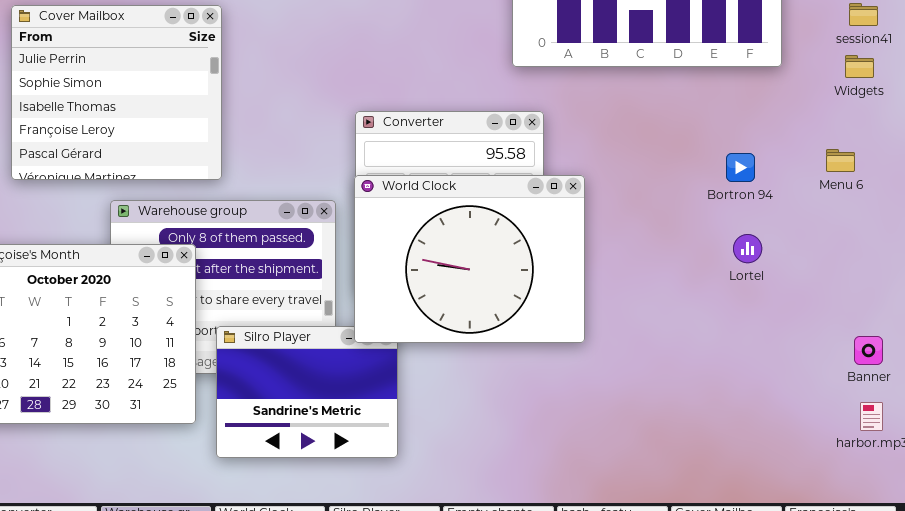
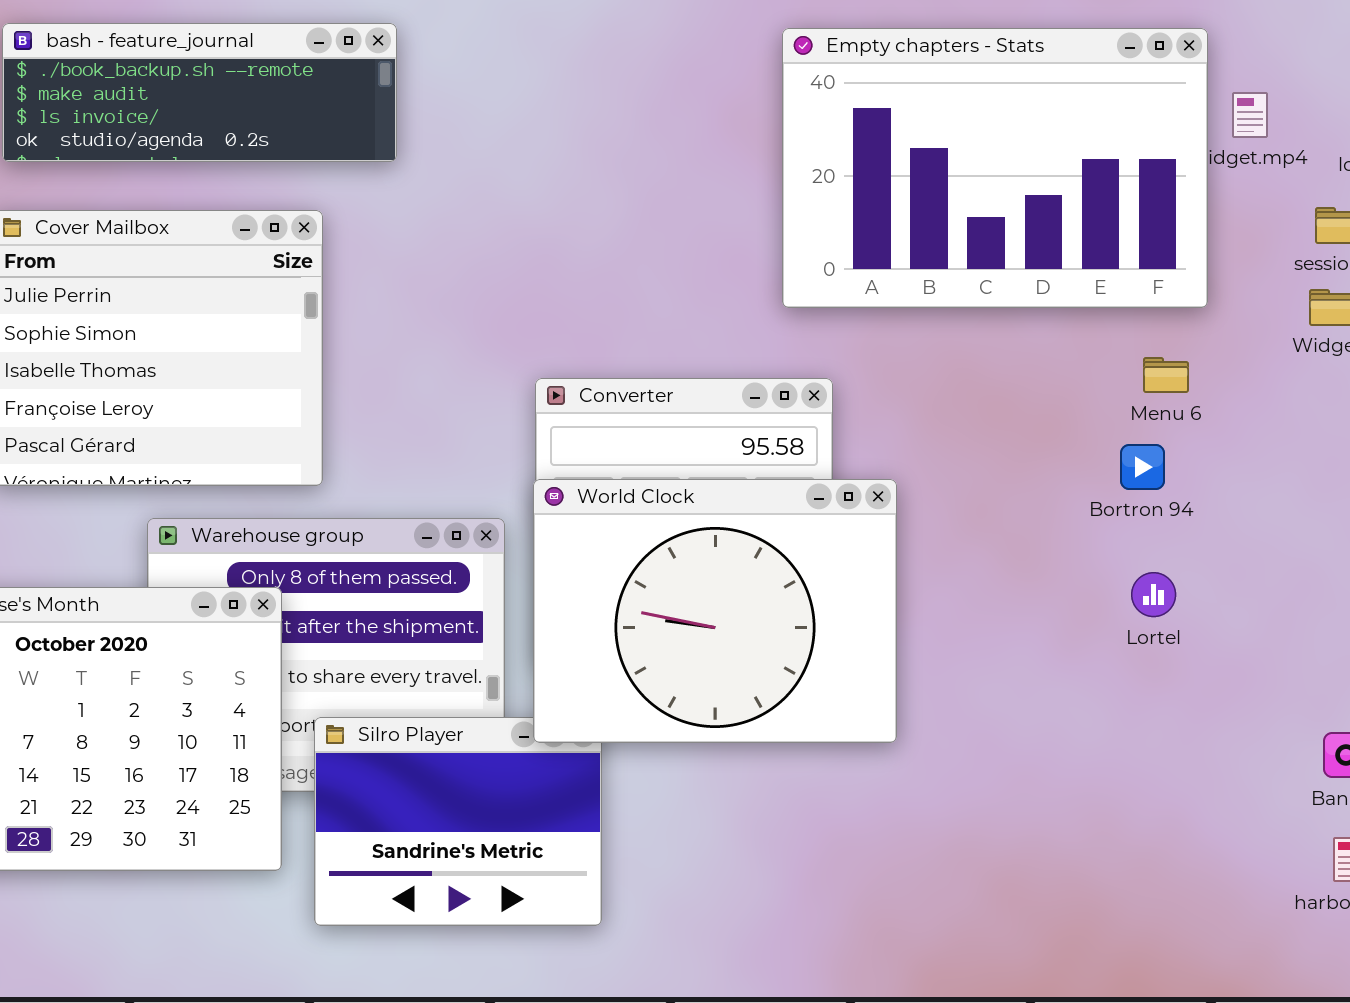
Menu 6: [826,149,855,172] -> [1143,357,1189,393], moved

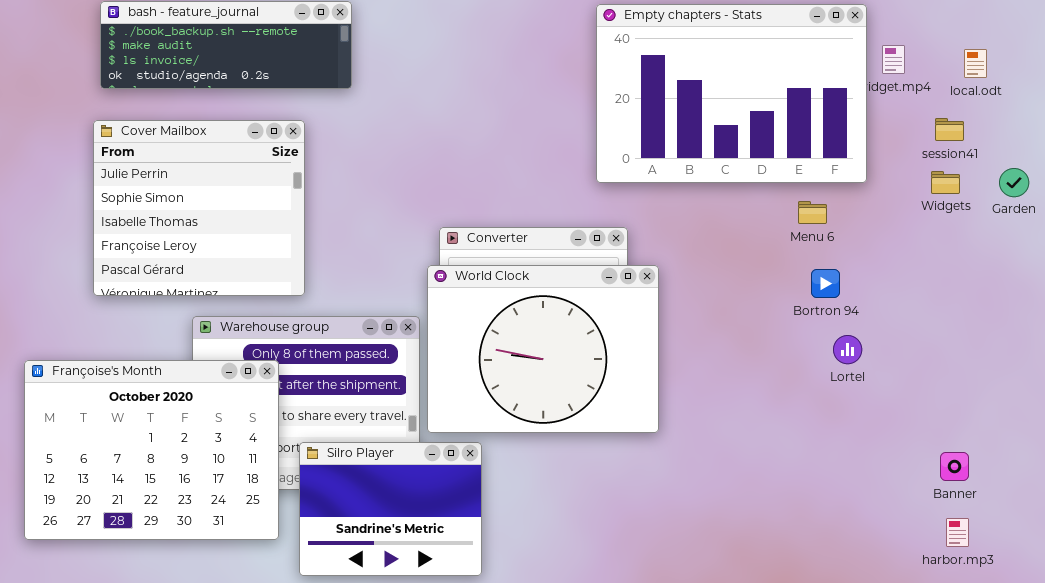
Menu 6: [1143,357,1189,393] -> [798,201,827,224], moved
World Clock: [533,479,897,743] -> [427,265,659,433], moved
Lortel: [1131,572,1176,617] -> [833,335,862,364], moved

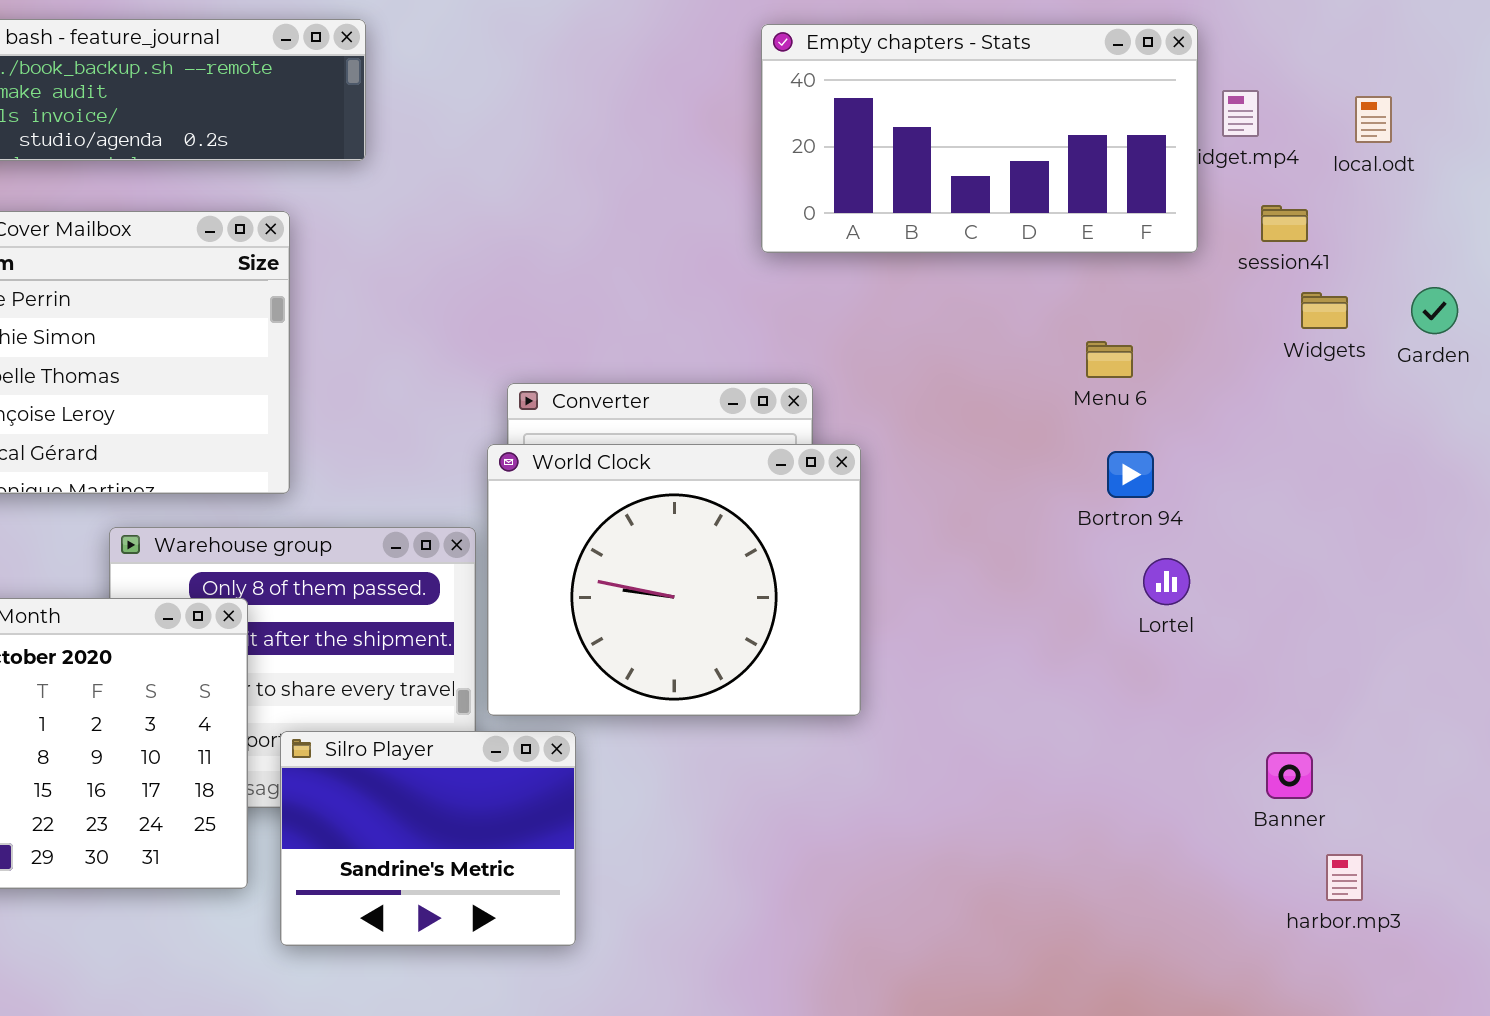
Empty chapters - Stats: [596,4,867,183] -> [761,24,1198,253], resized
session41: [935,118,964,141] -> [1261,205,1308,242], moved
Banner: [940,452,969,481] -> [1266,752,1313,799], moved

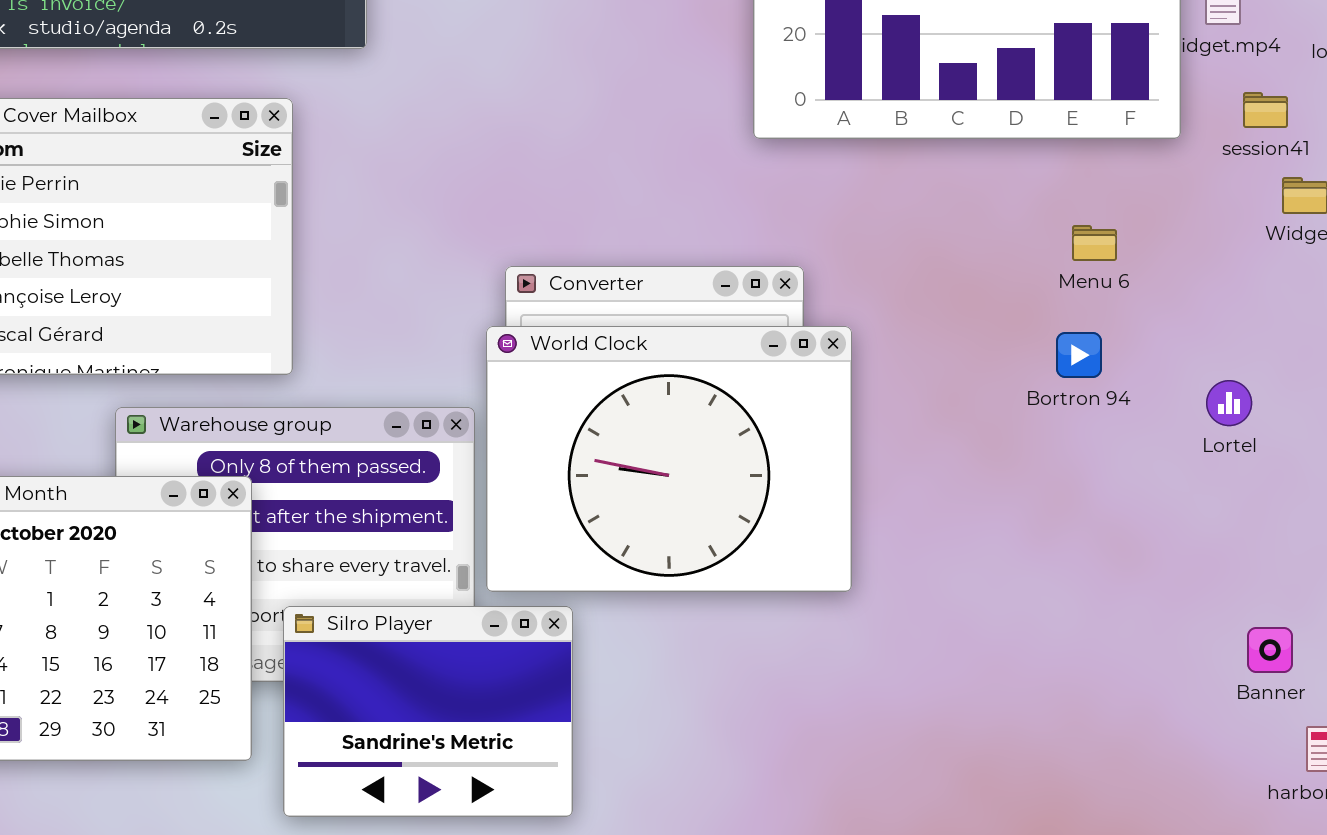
Bortron 94: [1107,451,1154,498] -> [1056,332,1102,378], moved
Lortel: [1143,558,1190,605] -> [1206,380,1252,426], moved

